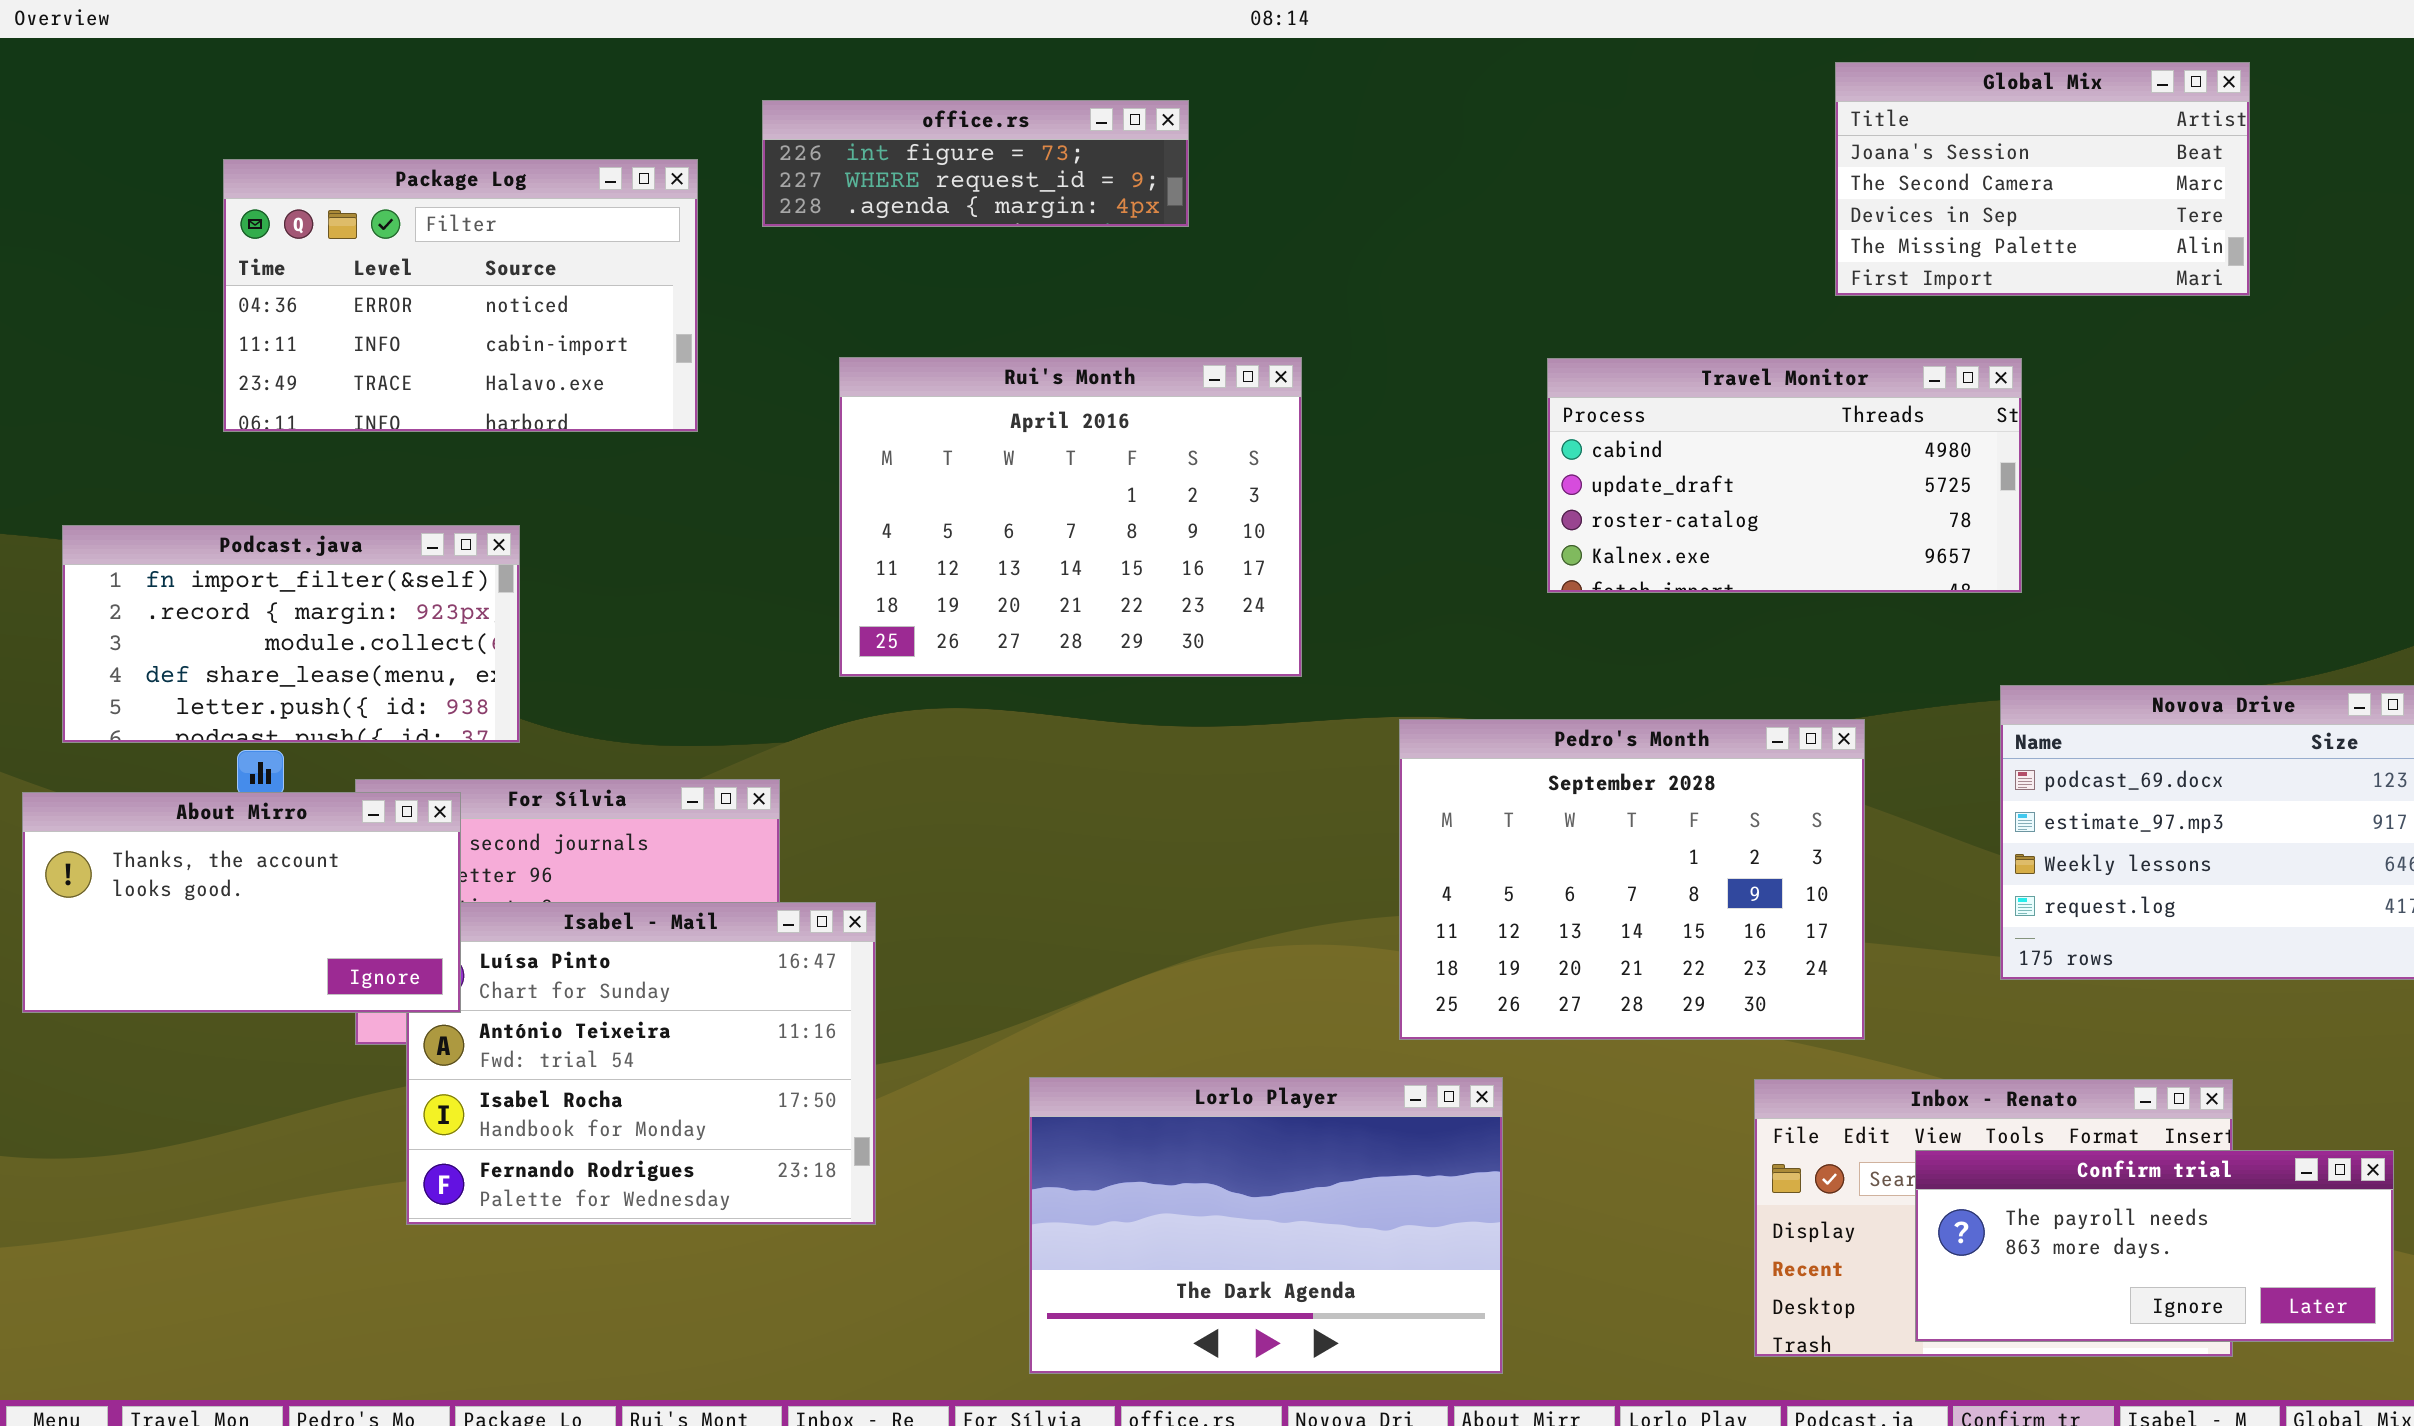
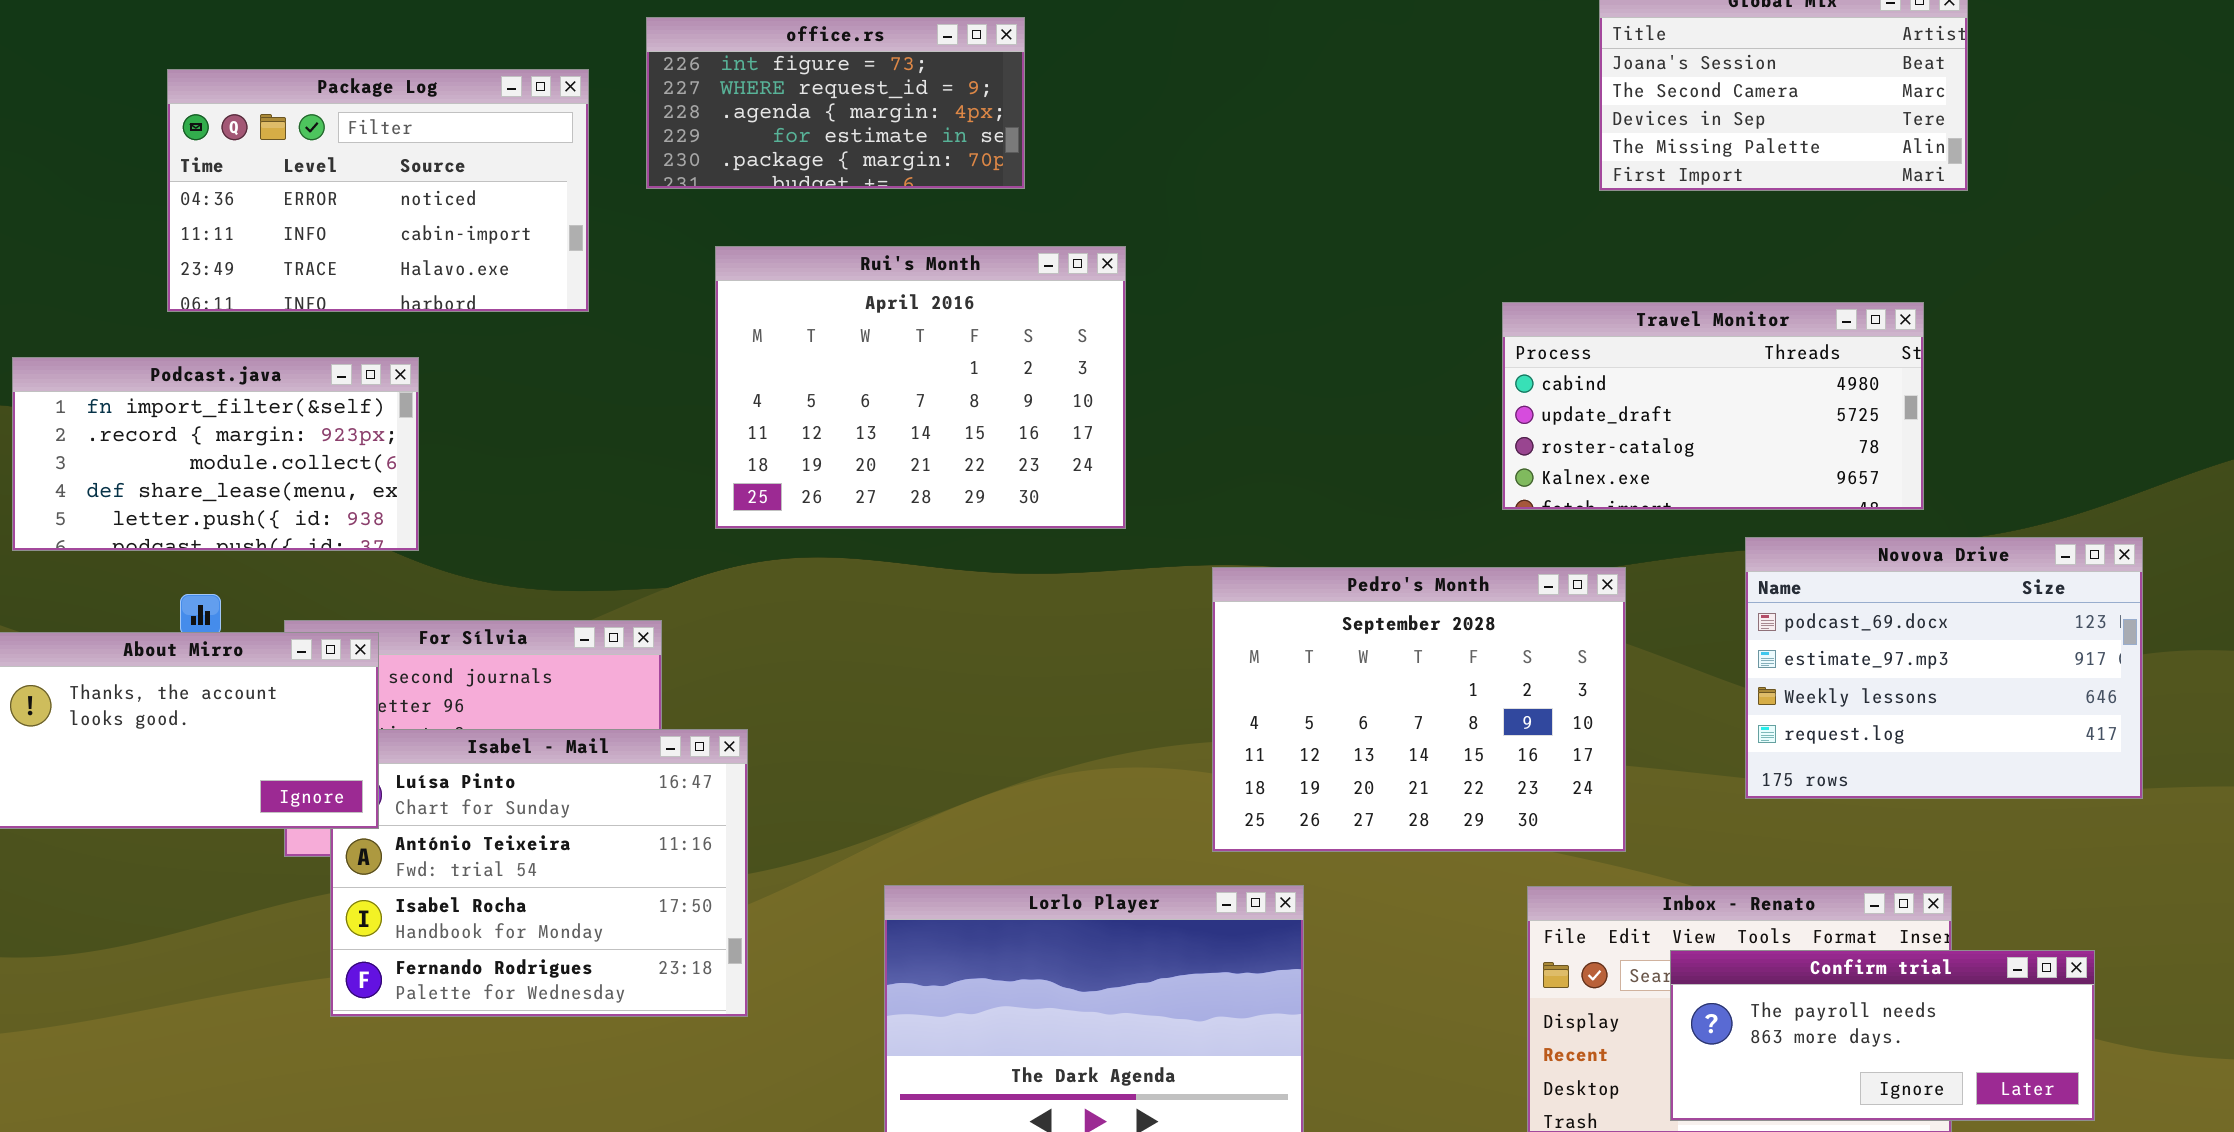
office.rs: [762,100,1189,227] -> [646,17,1025,189], resized
Travel Monitor: [1547,358,2022,593] -> [1502,302,1924,510], moved
Podcast.java: [62,525,520,743] -> [12,357,419,551], moved

